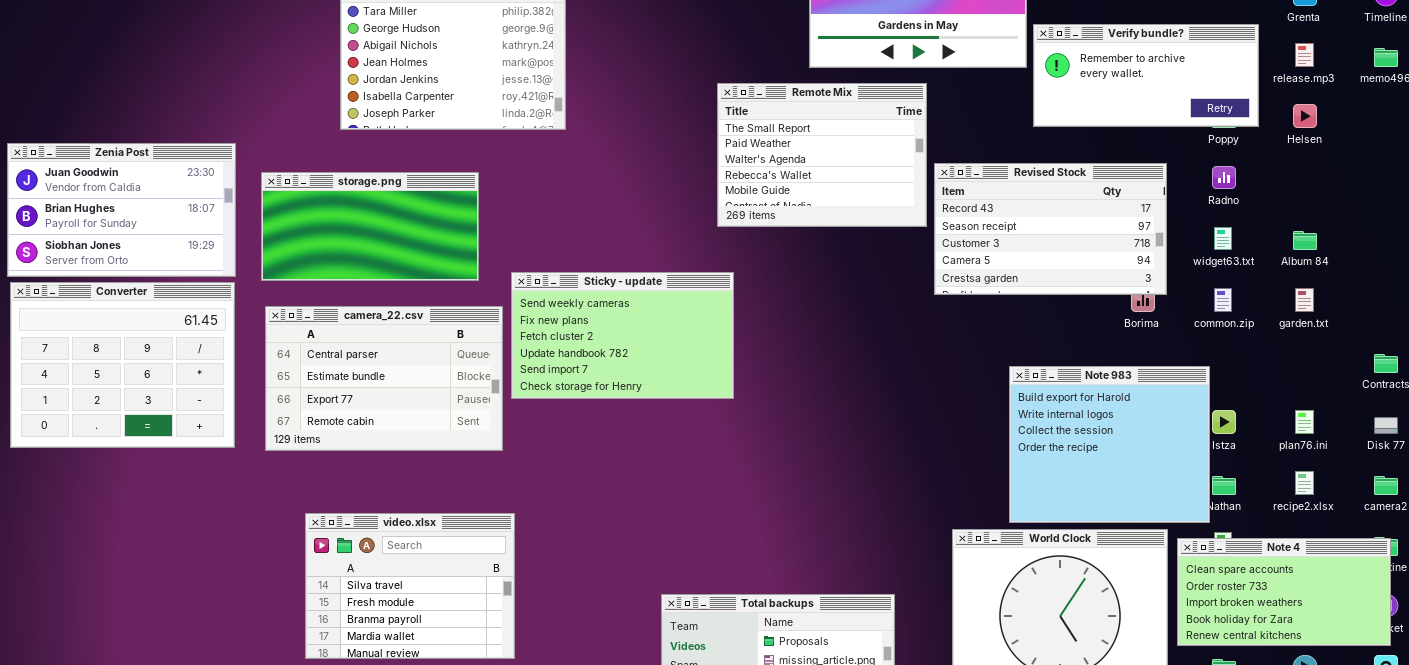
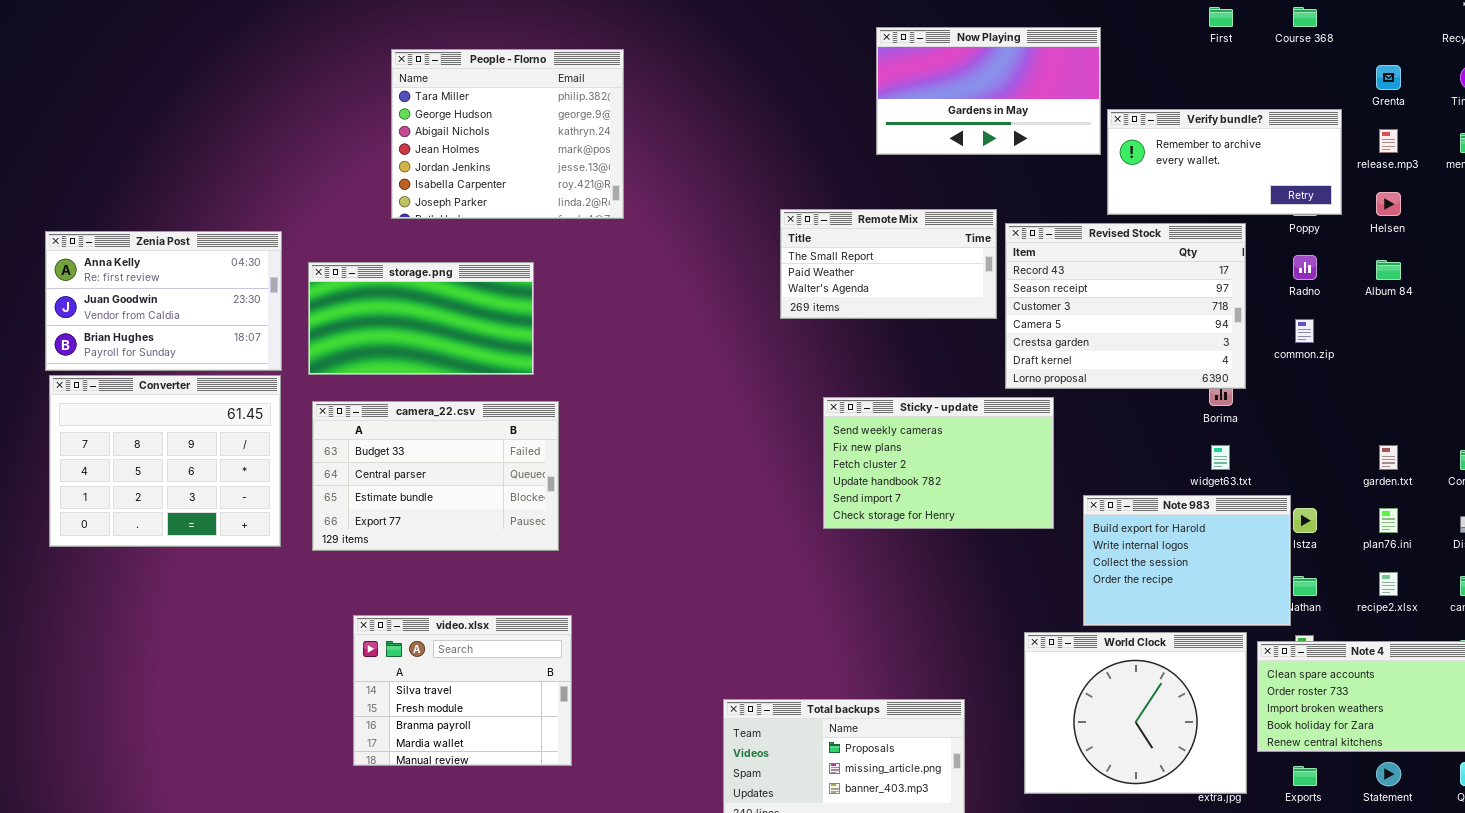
Remote Mix: [717,83,927,227] -> [780,209,997,319], resized
Zenia Post: [7,143,236,277] -> [45,231,282,371], scrolled up 1 row
Revised Stock: [934,163,1167,295] -> [1005,223,1246,389], resized
widget63.txt: [1214,227,1232,250] -> [1211,445,1230,470], moved
Album 84: [1293,231,1317,250] -> [1376,260,1401,280], moved
Sticky - update: [511,272,734,399] -> [823,397,1054,529], moved
common.zip: [1214,288,1232,312] -> [1295,319,1314,343], moved
garden.txt: [1295,288,1314,312] -> [1379,445,1398,470], moved
camera_22.csv: [265,306,503,451] -> [312,401,559,551], scrolled up 1 row
Note 983: [1009,366,1210,523] -> [1083,495,1291,626], resized

